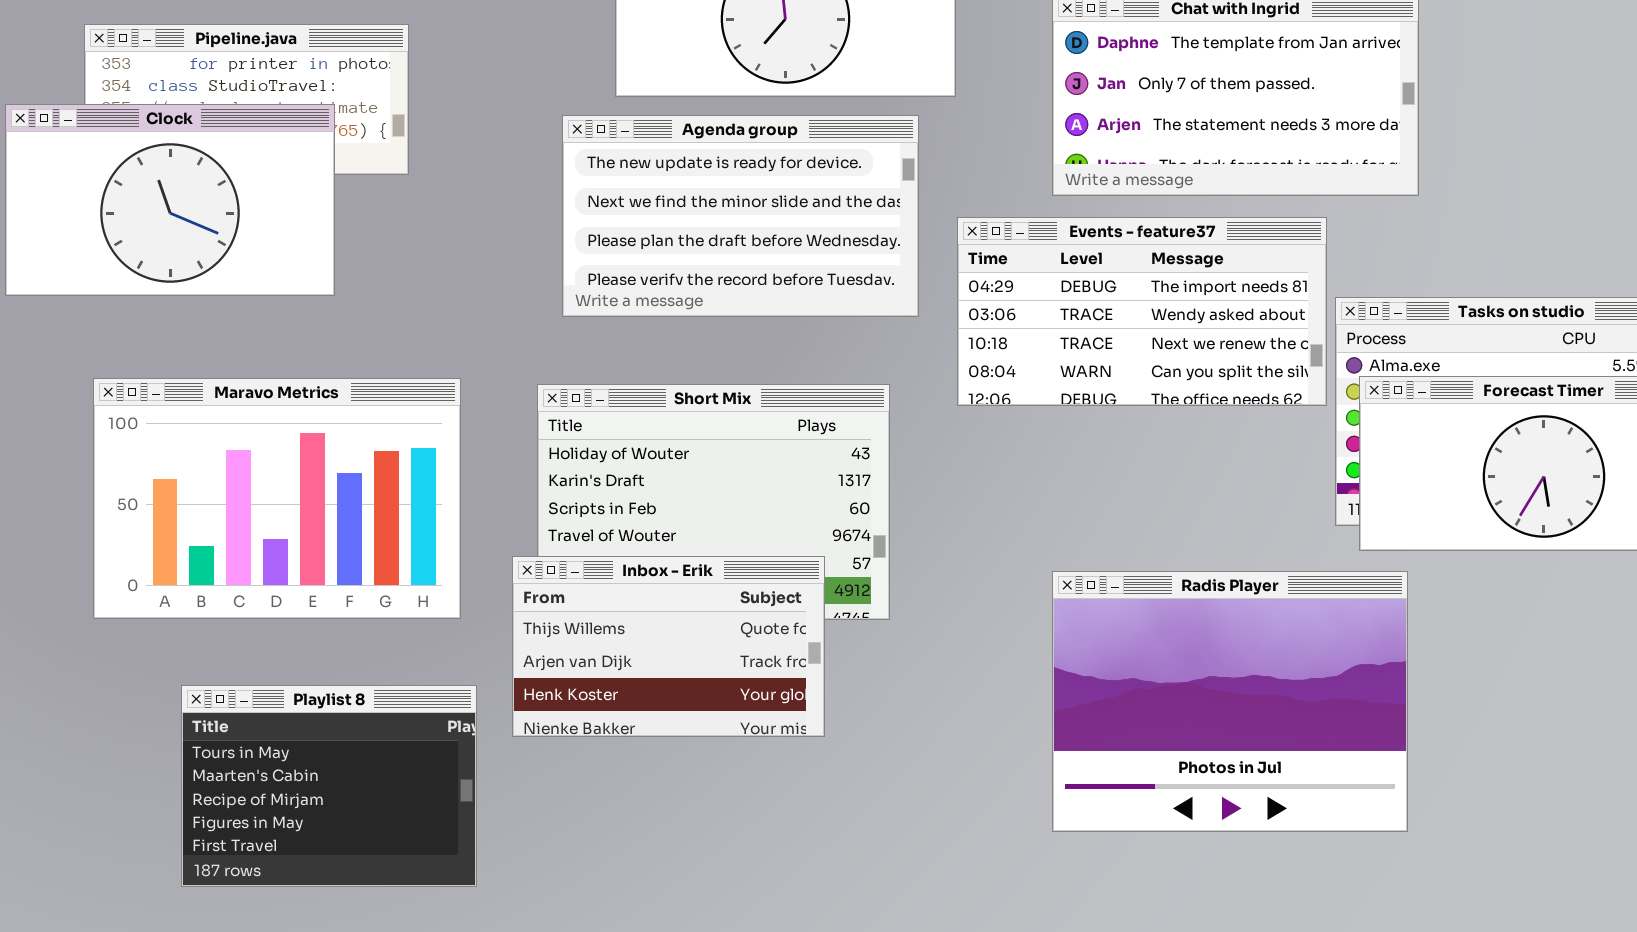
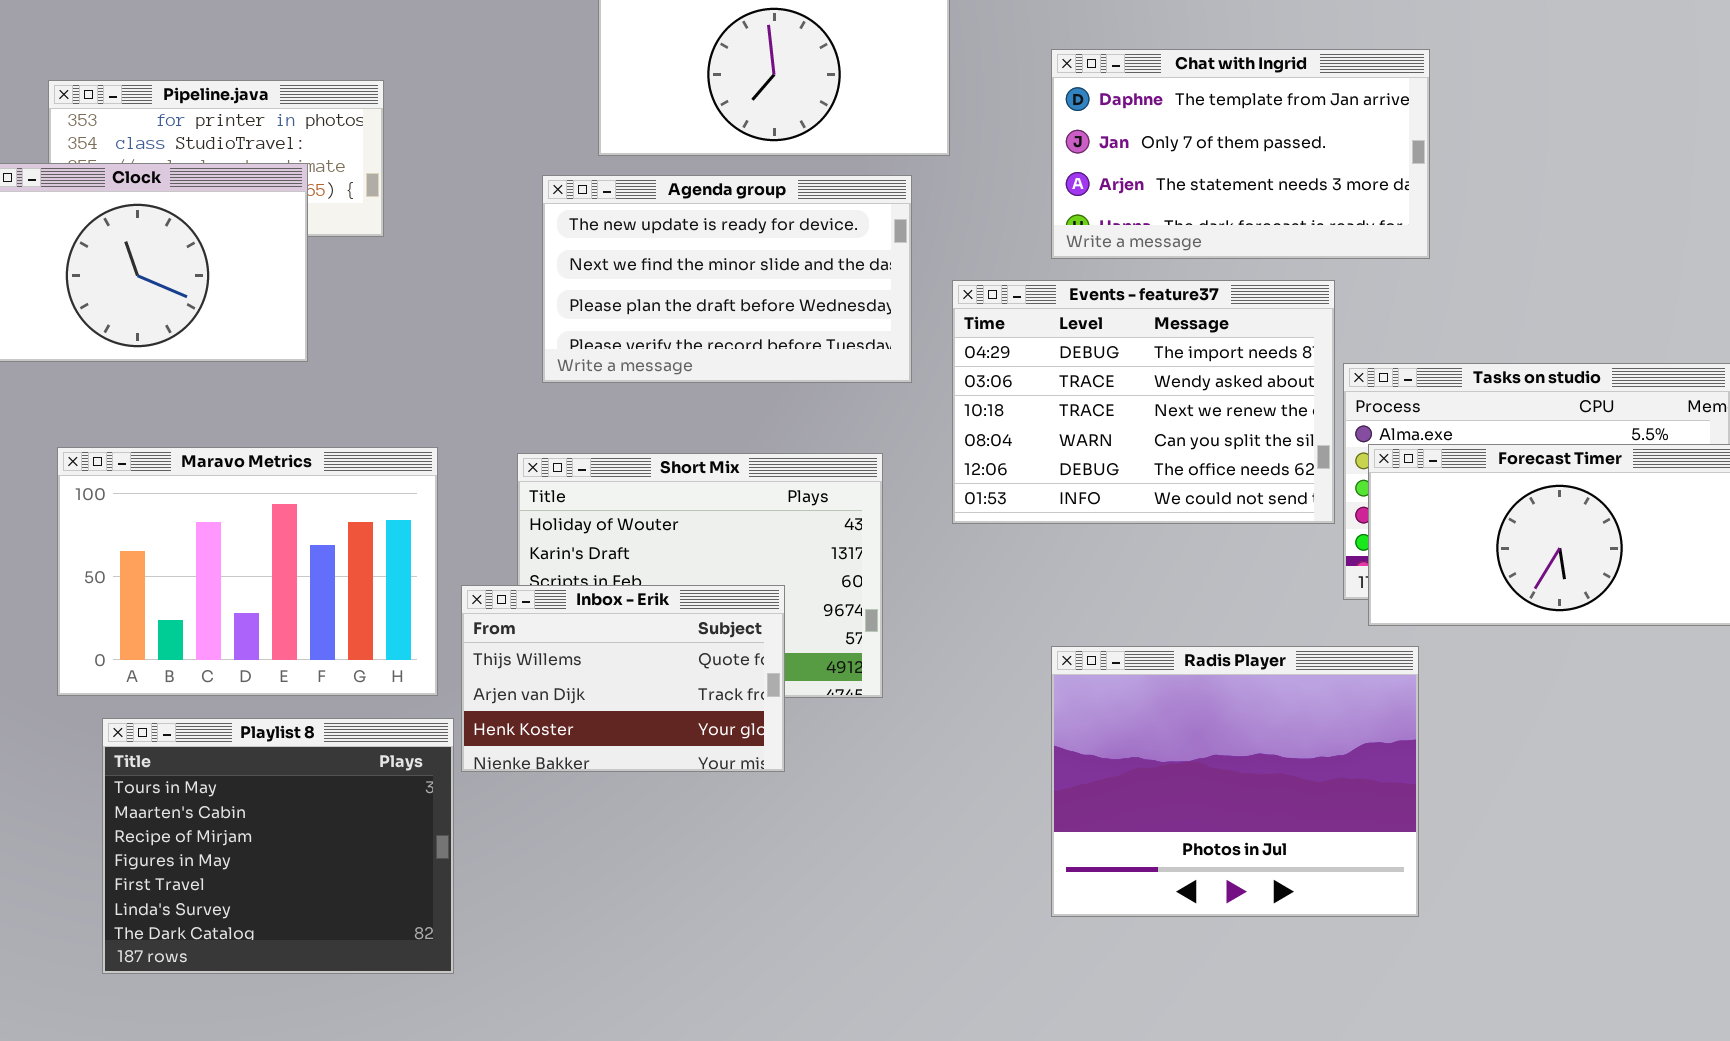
Events - feature37: [957,217,1327,406] -> [952,280,1335,524], resized
Inbox - Erik: [512,556,825,737] -> [461,585,785,772], moved
Playlist 8: [181,685,477,887] -> [102,718,454,974], resized

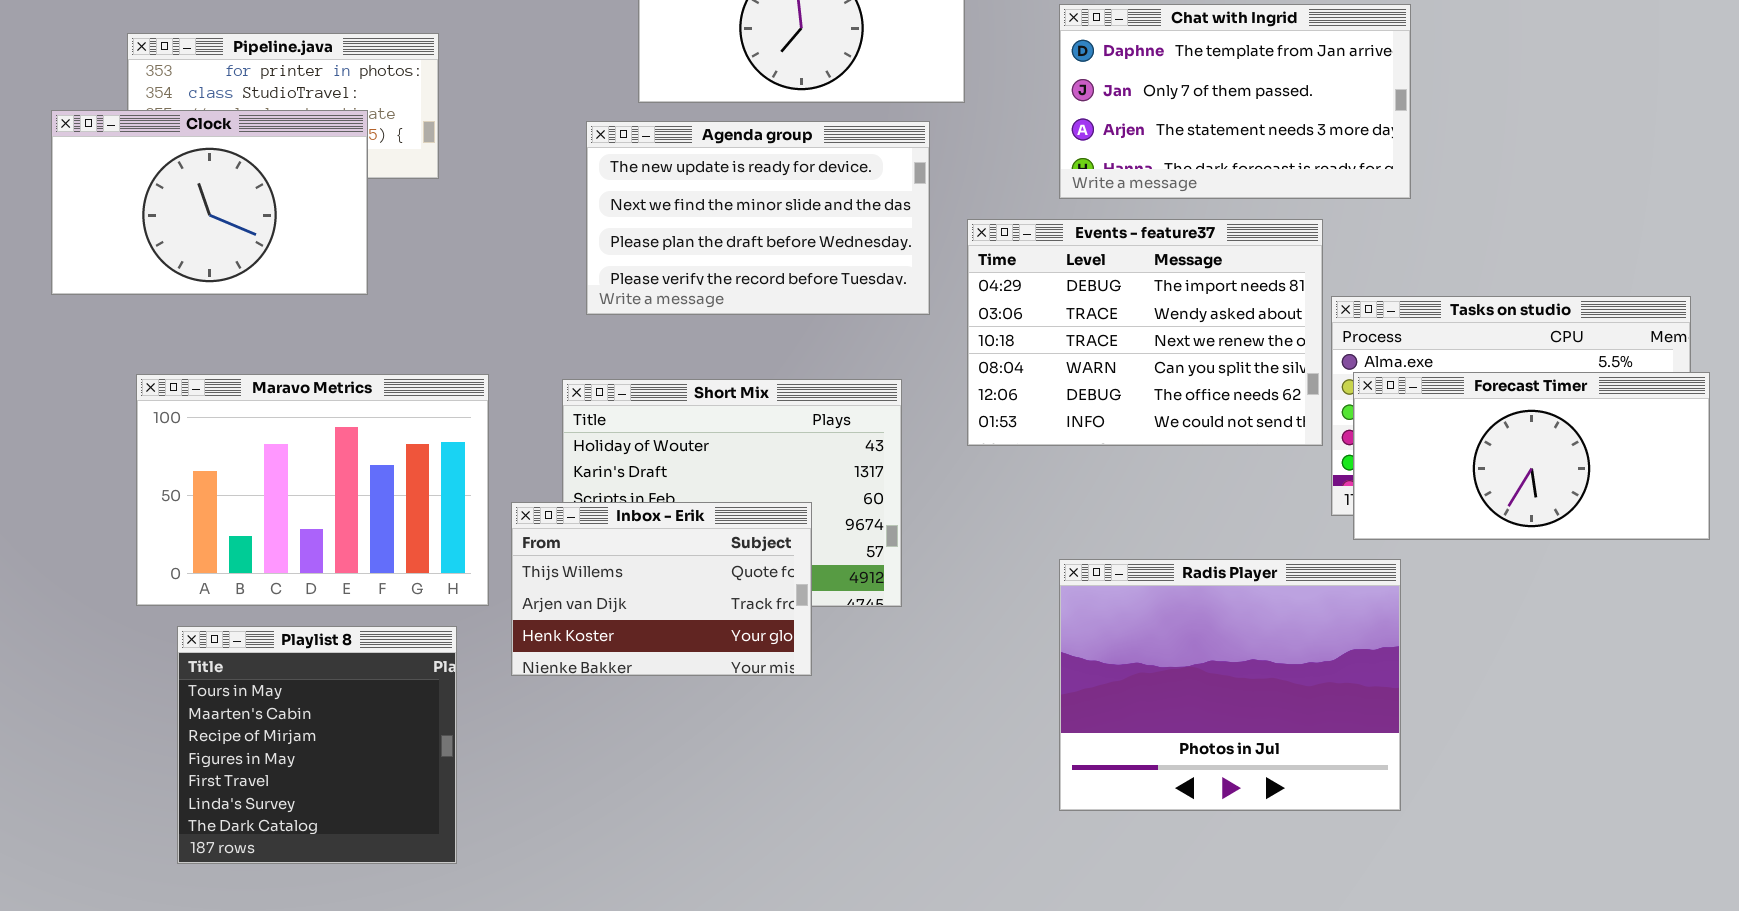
Playlist 8: [102,718,454,974] -> [177,626,457,864], resized

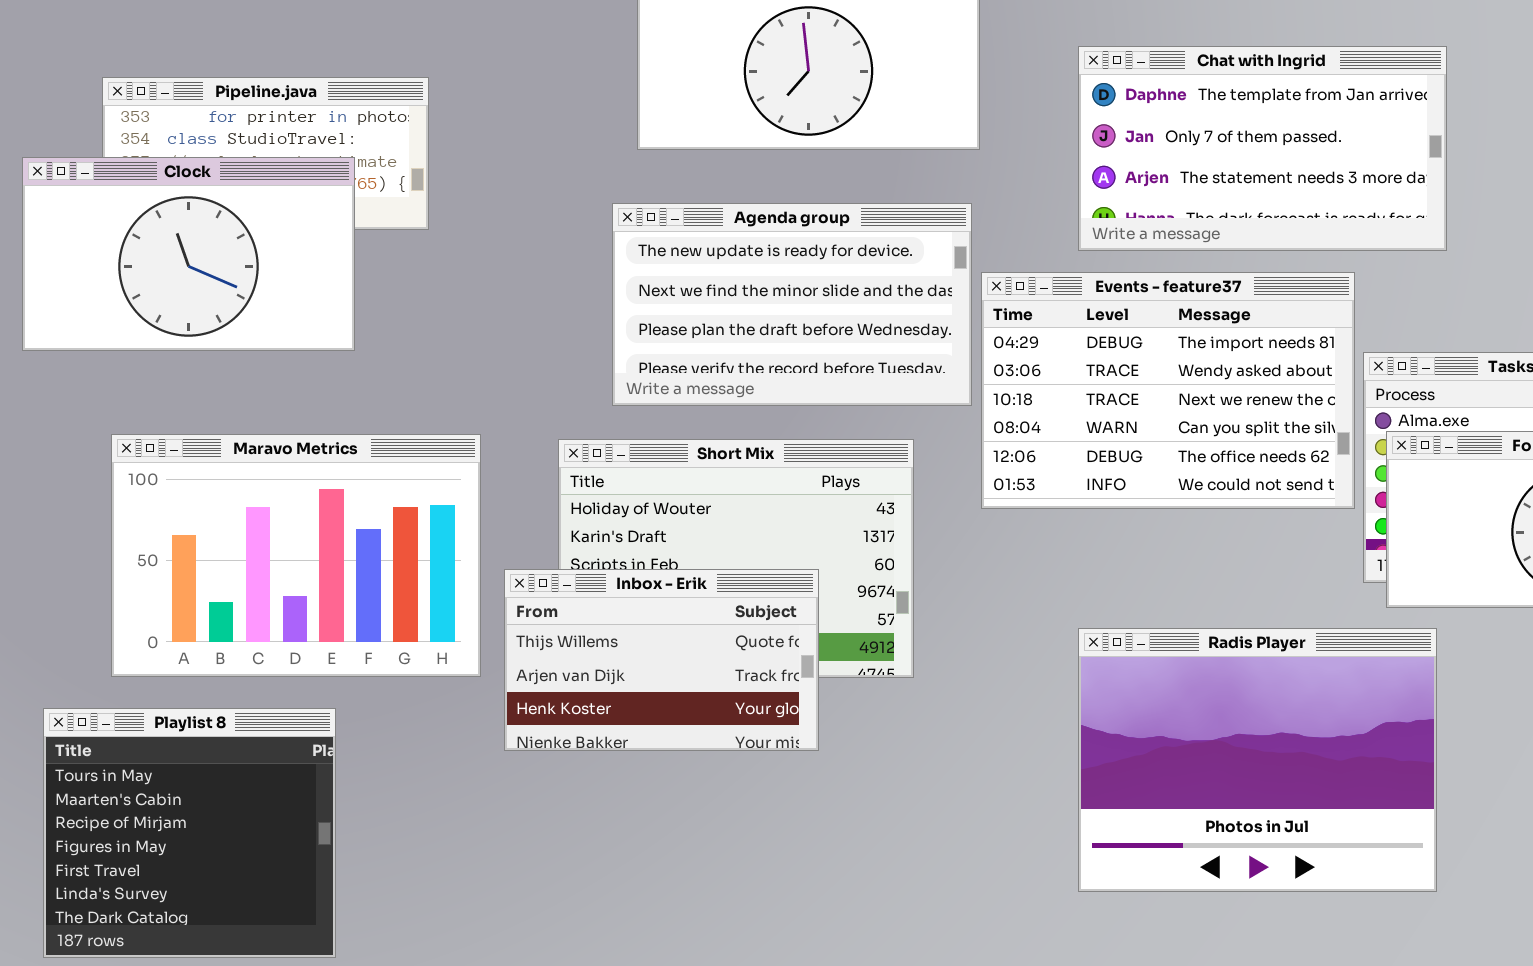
Agenda group: [586,121,930,315] -> [612,203,972,406], moved
Playlist 8: [177,626,457,864] -> [43,708,336,958], moved

